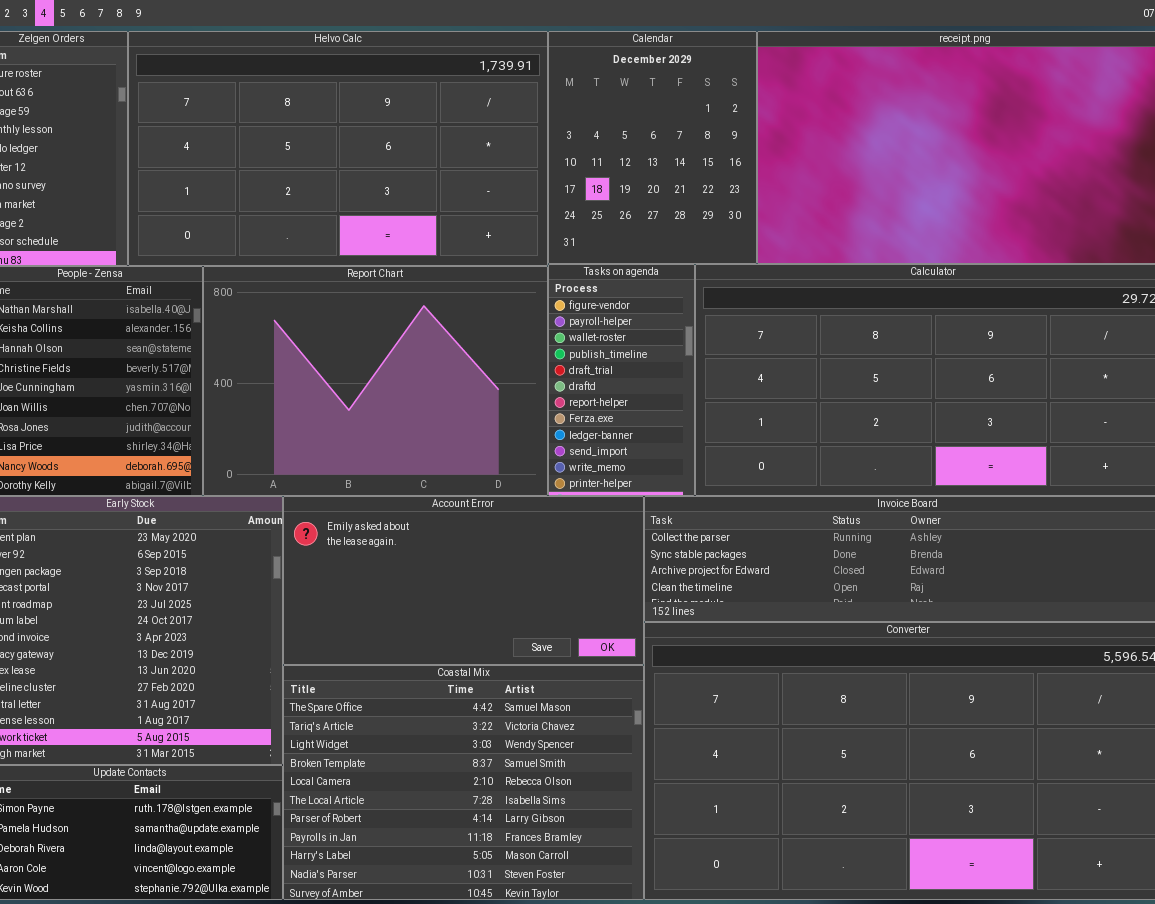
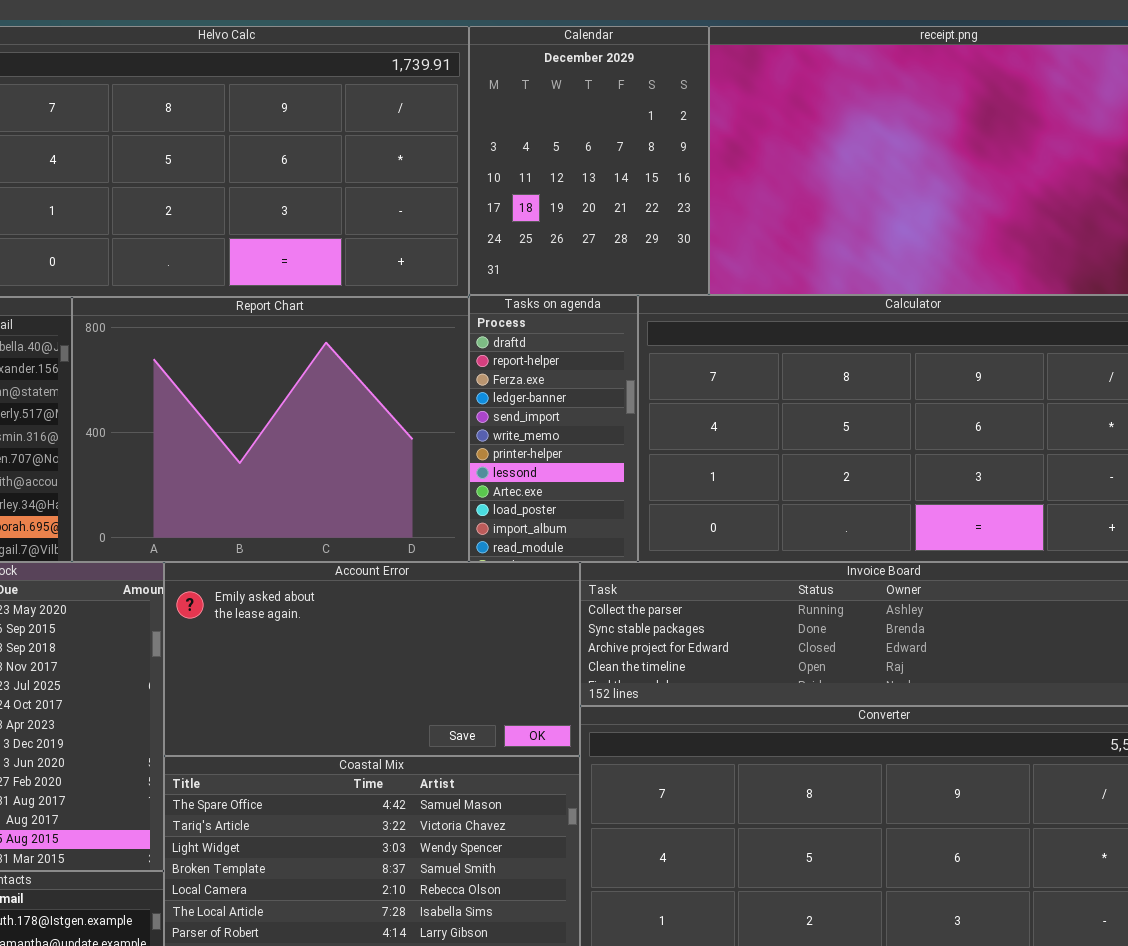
Tasks on agenda: [548,264,695,496] -> [469,295,638,562], scrolled down 5 rows

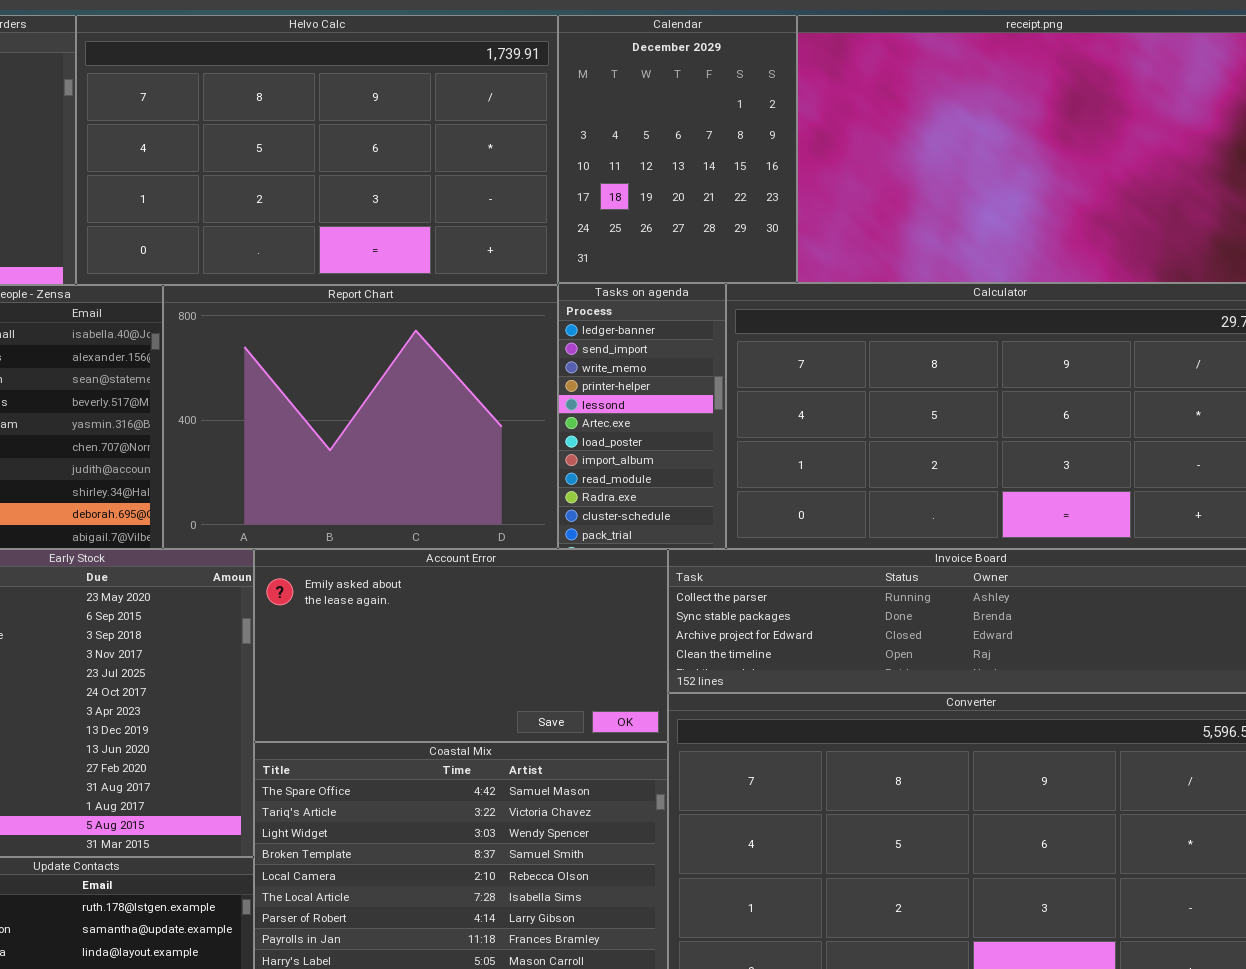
Tasks on agenda: [469,295,638,562] -> [558,283,726,549], scrolled down 3 rows

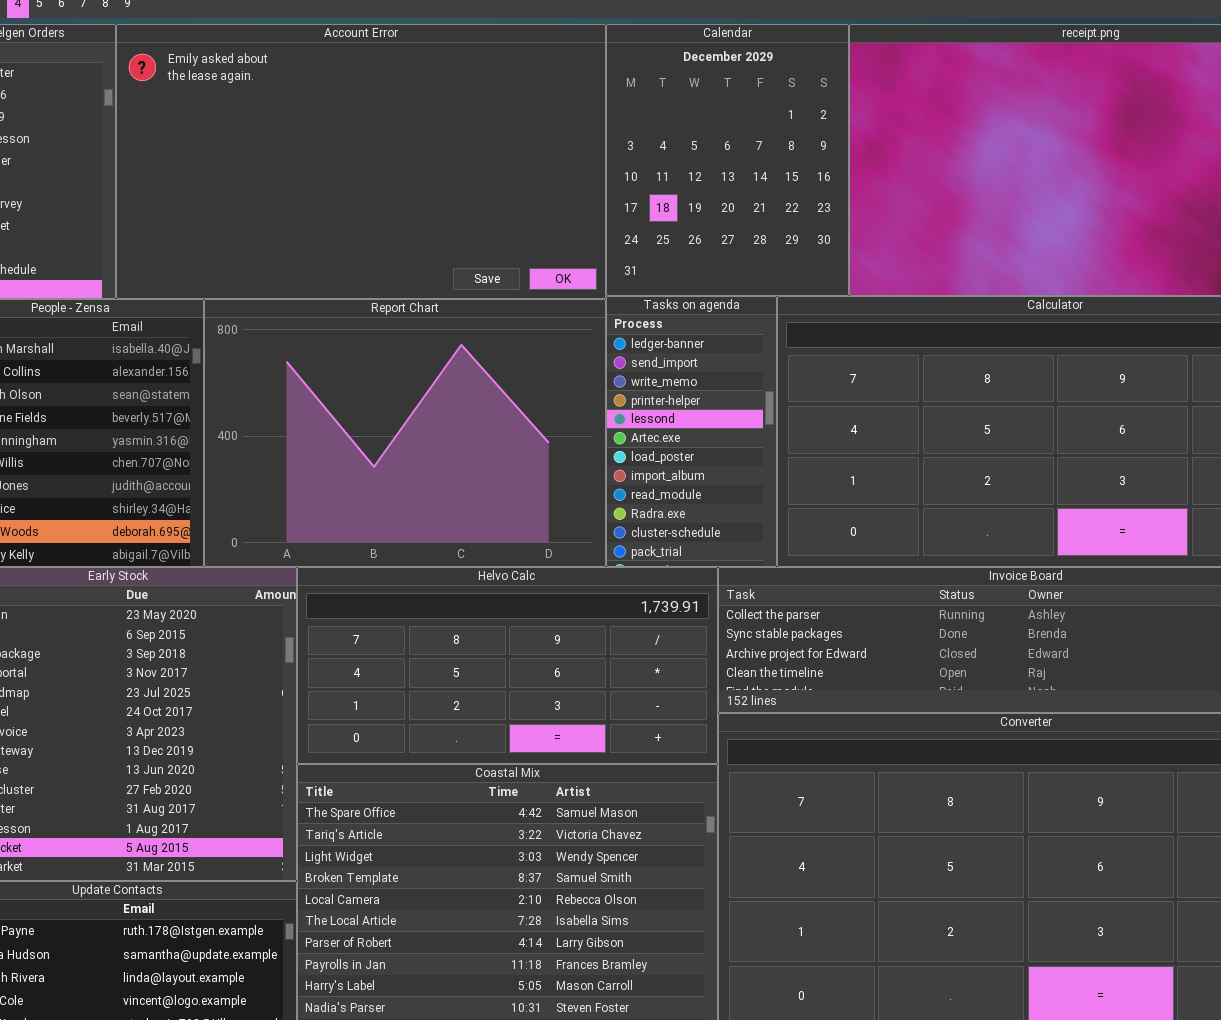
Helvo Calc: [76,15,558,285] -> [297,567,718,764], moved, resized
Account Error: [254,549,668,742] -> [116,24,606,299], moved, resized

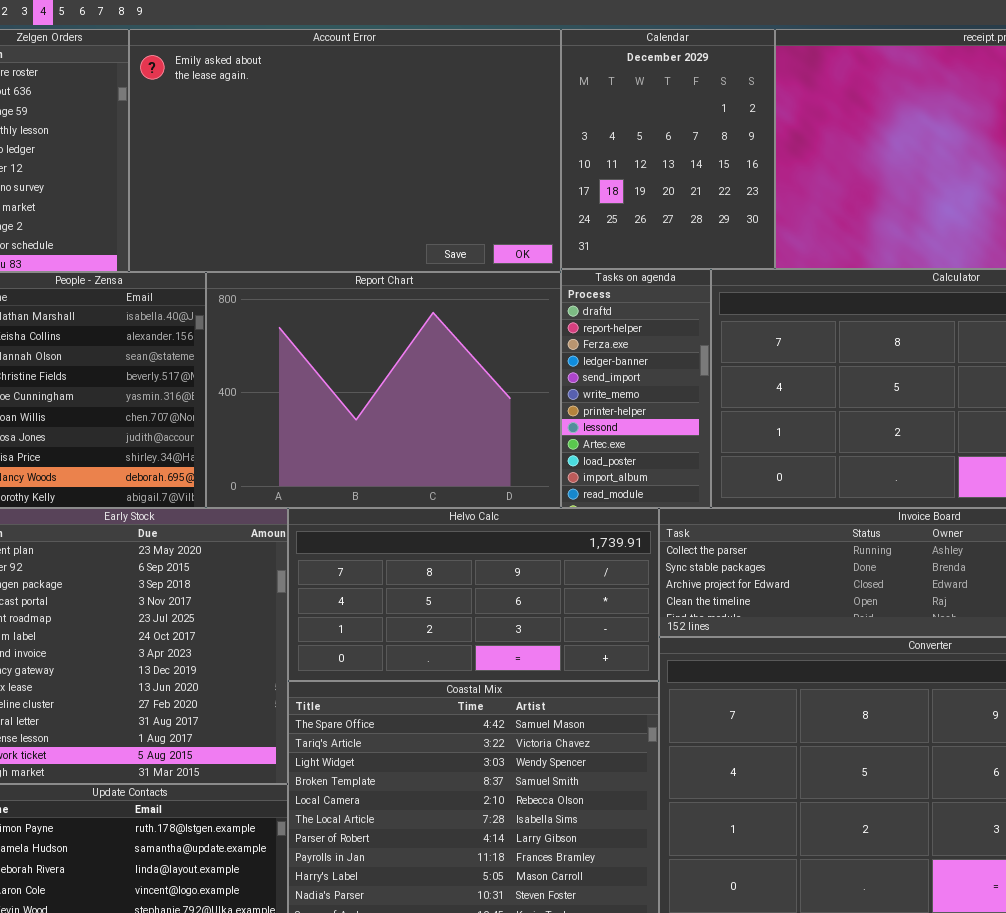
Tasks on agenda: [606,296,777,567] -> [561,269,711,508], scrolled up 3 rows

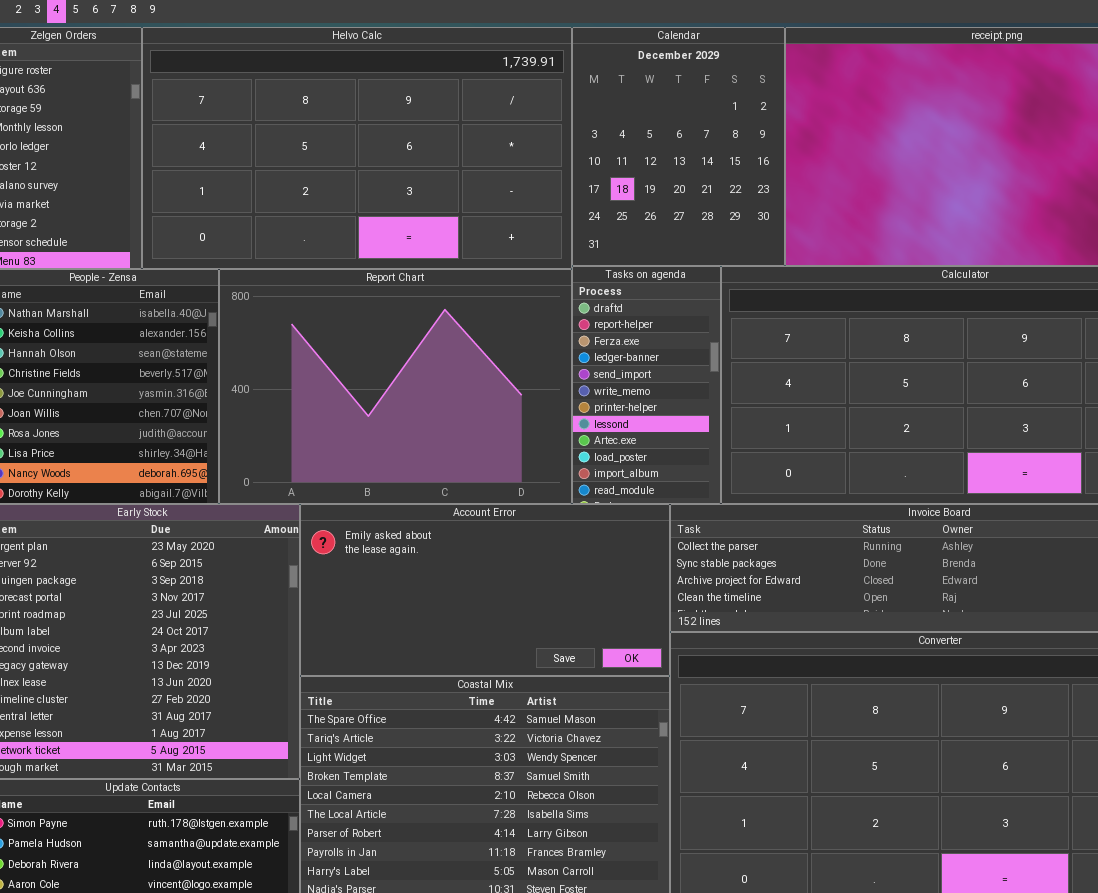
Account Error: [129,29,561,272] -> [300,504,670,676], moved, resized
Helvo Calc: [288,508,659,681] -> [142,27,572,269], moved, resized

